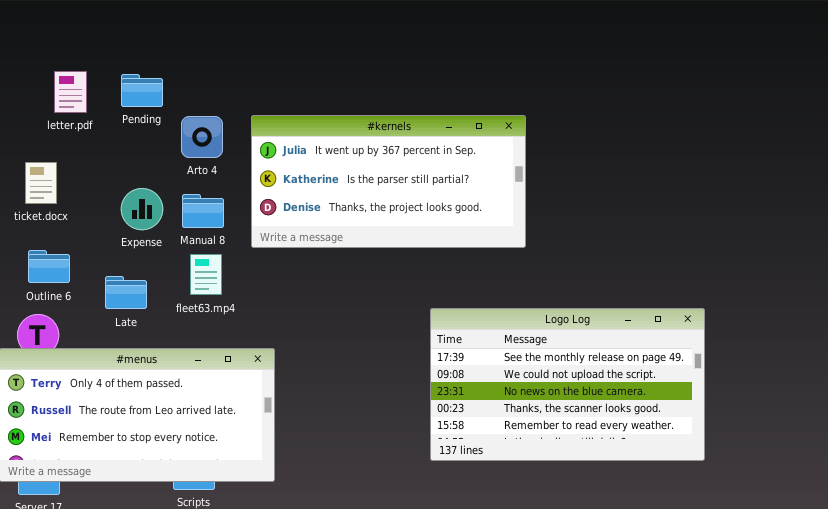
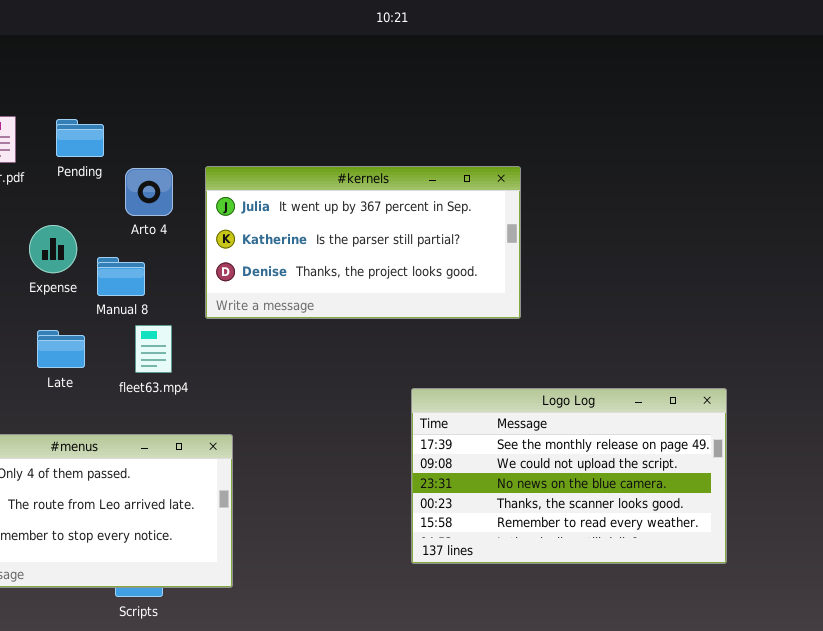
Expense: [121,188,163,230] -> [29,225,77,273], moved
Manual 8: [182,194,224,228] -> [97,257,145,296], moved
Late: [105,276,147,309] -> [37,330,85,368], moved

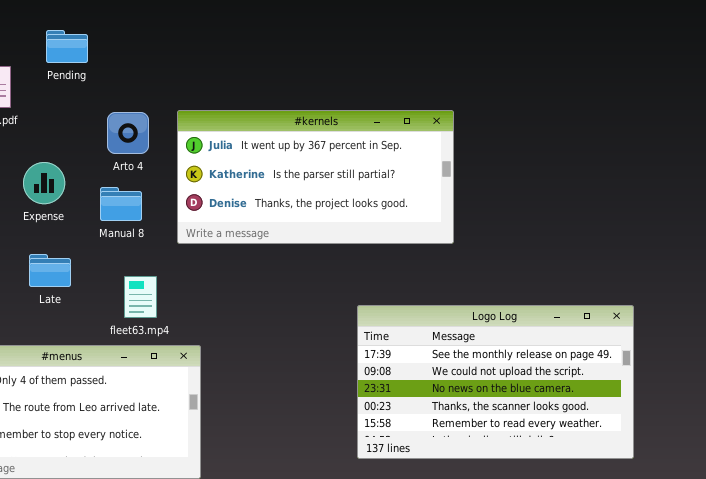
Pending: [56,119,104,157] -> [46,30,88,63], moved
Manual 8: [97,257,145,296] -> [100,187,142,221], moved
fleet63.mp4: [135,325,172,373] -> [124,276,157,318], moved

